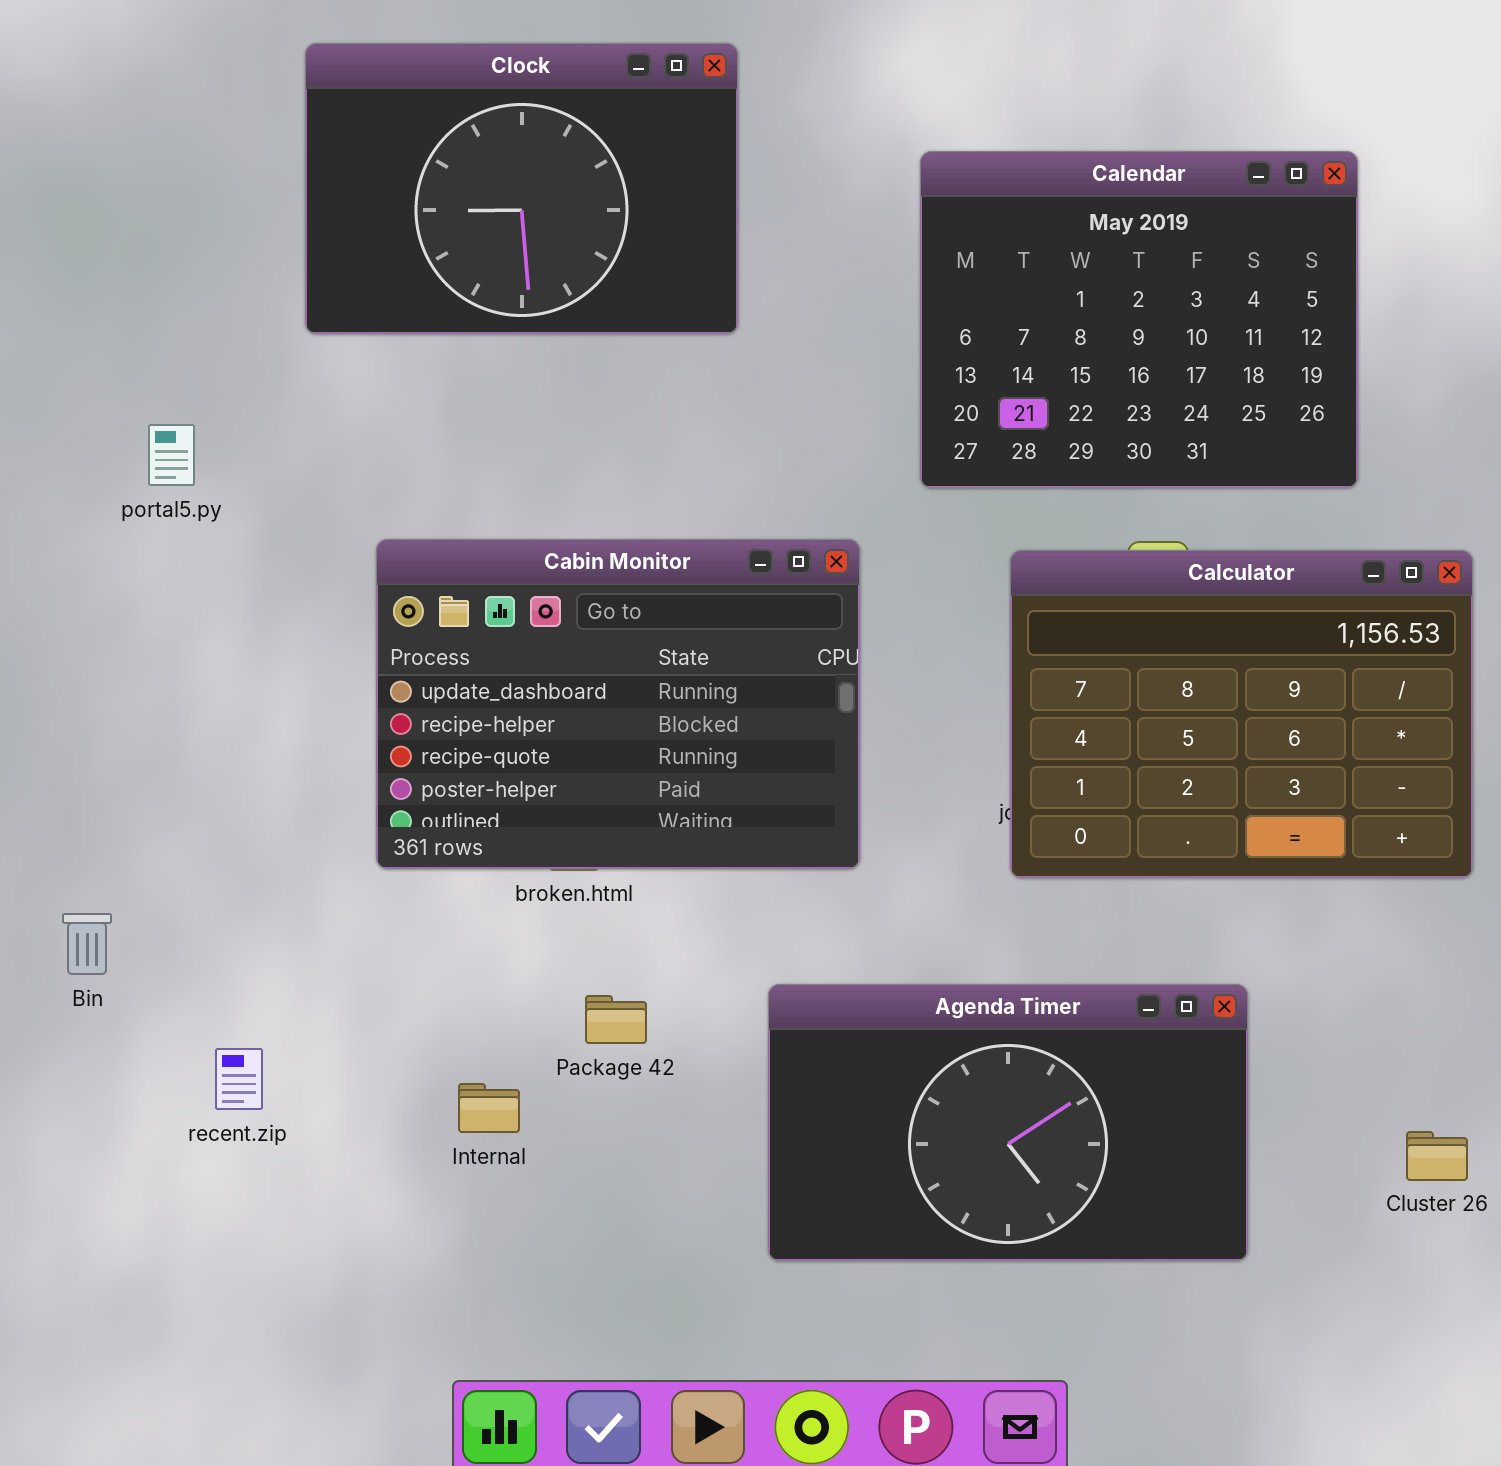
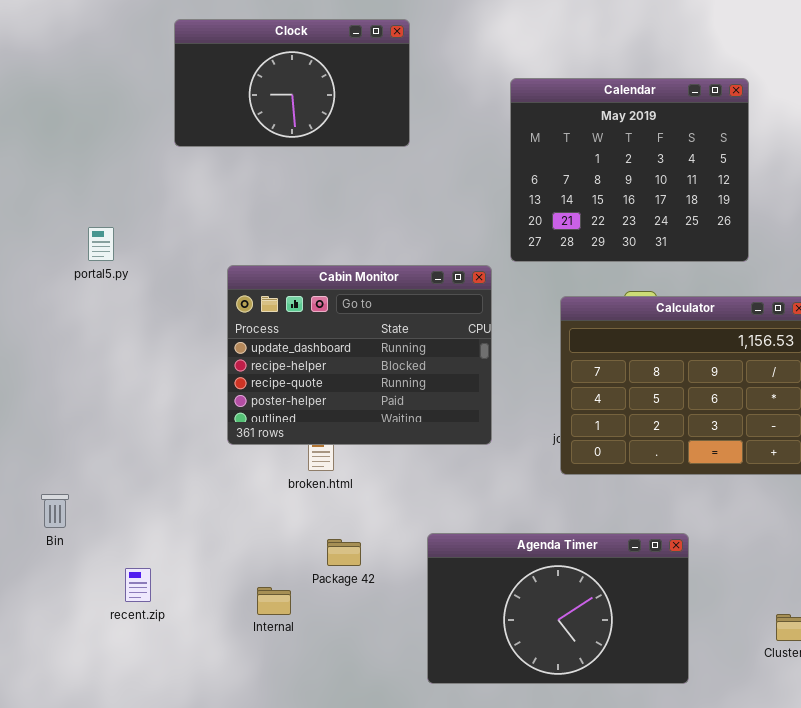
Clock: [305,43,738,334] -> [174,19,410,147], resized
Cabin Monitor: [376,539,860,869] -> [227,265,492,445], moved

